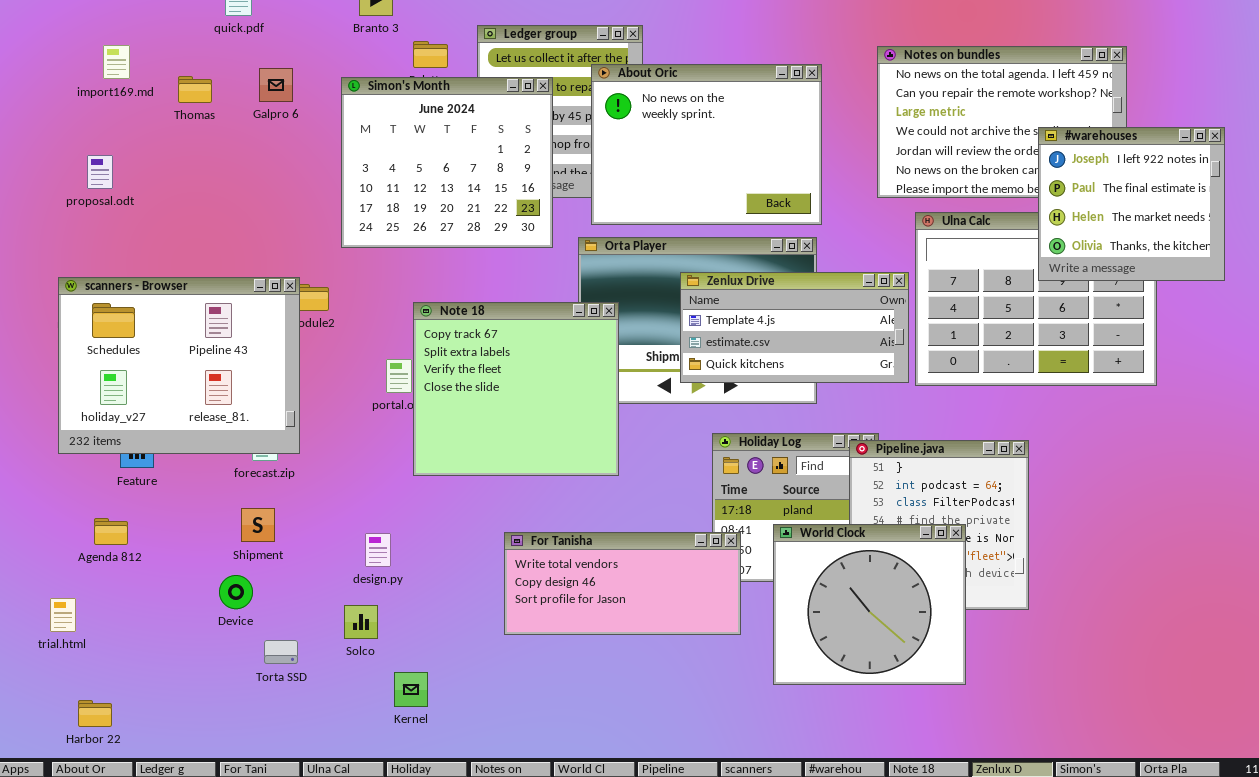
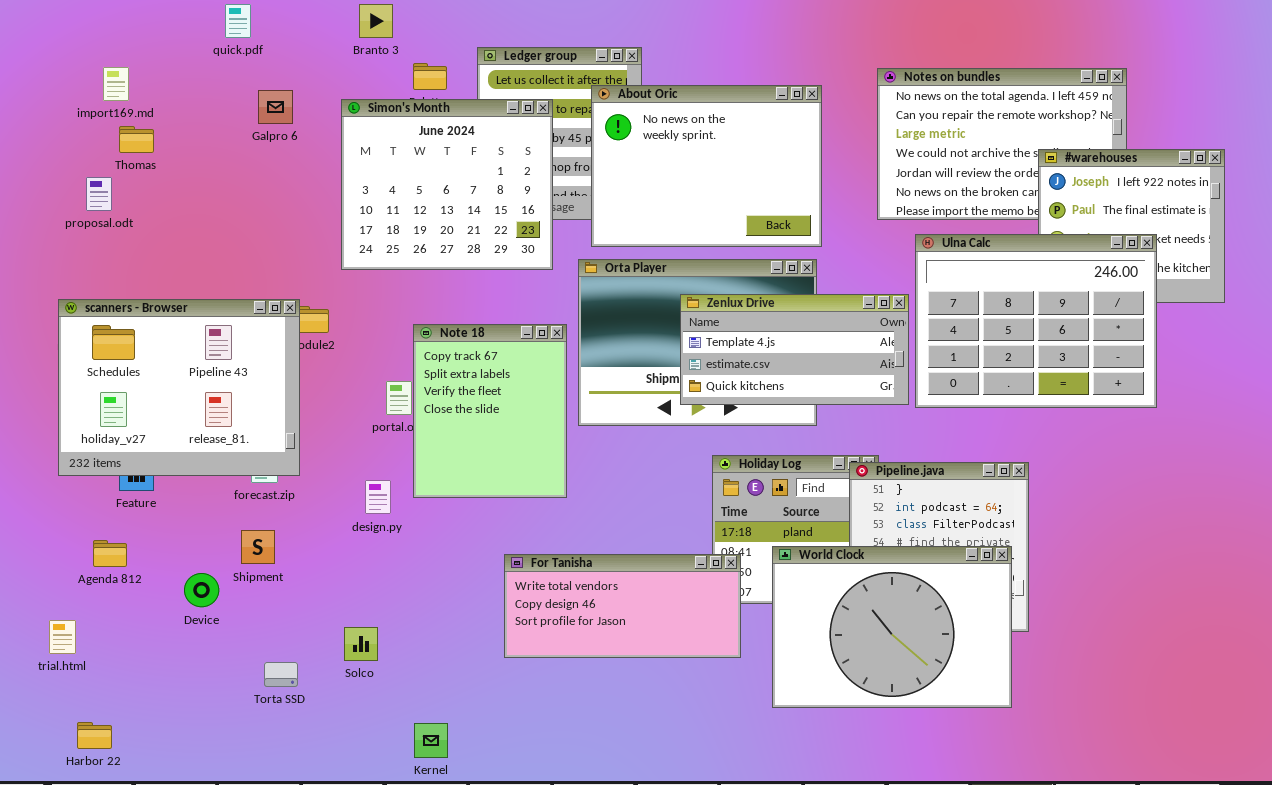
Thomas: [178,76,212,103] -> [119,126,154,153], moved
Ulna Calc: [915,212,1157,386] -> [915,234,1157,408], raised
Note 18: [413,302,619,476] -> [413,324,567,498], resized
World Clock: [773,524,966,685] -> [772,546,1012,708], resized
design.py: [365,533,391,567] -> [365,480,391,514], moved
Device: [219,575,253,609] -> [184,573,219,607], moved
Kernel: [394,672,428,707] -> [414,723,448,758], moved

